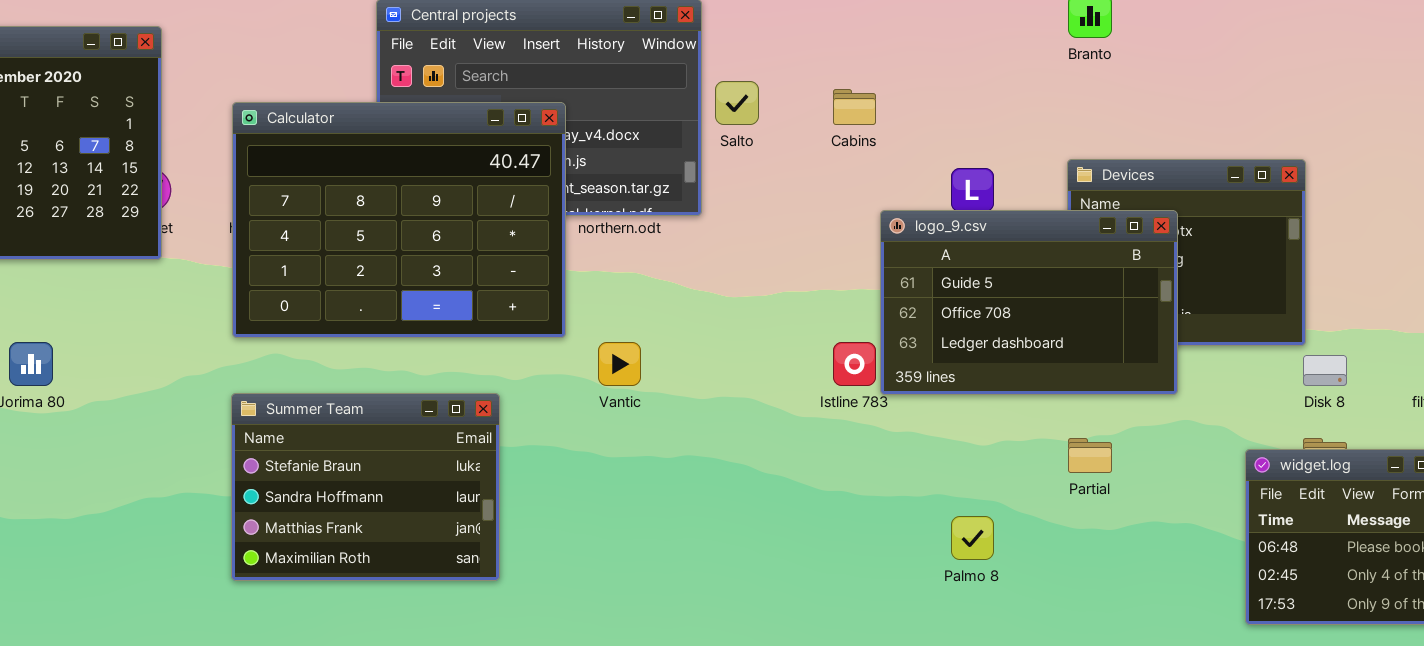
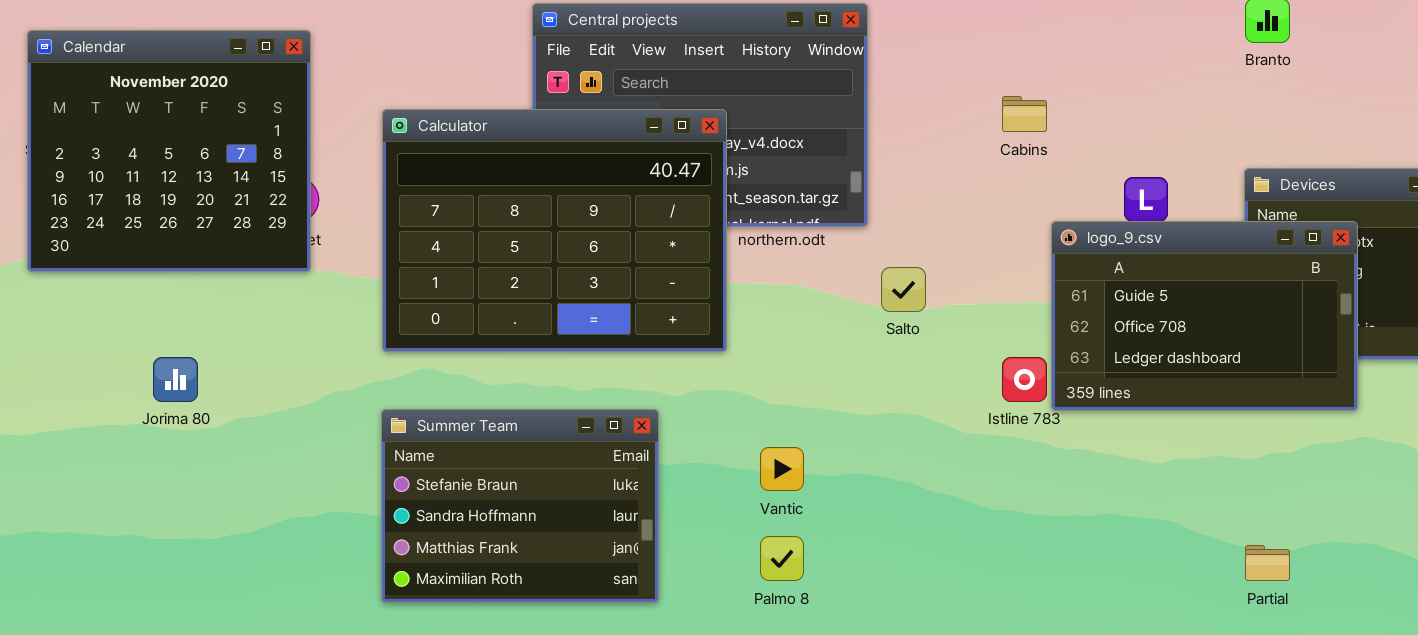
Salto: [715,81,759,125] -> [881,267,926,312], moved
Vantic: [598,342,641,386] -> [760,447,804,491], moved
Partial: [1068,438,1112,473] -> [1245,545,1290,581], moved
Palmo 8: [951,516,994,560] -> [760,536,804,581], moved

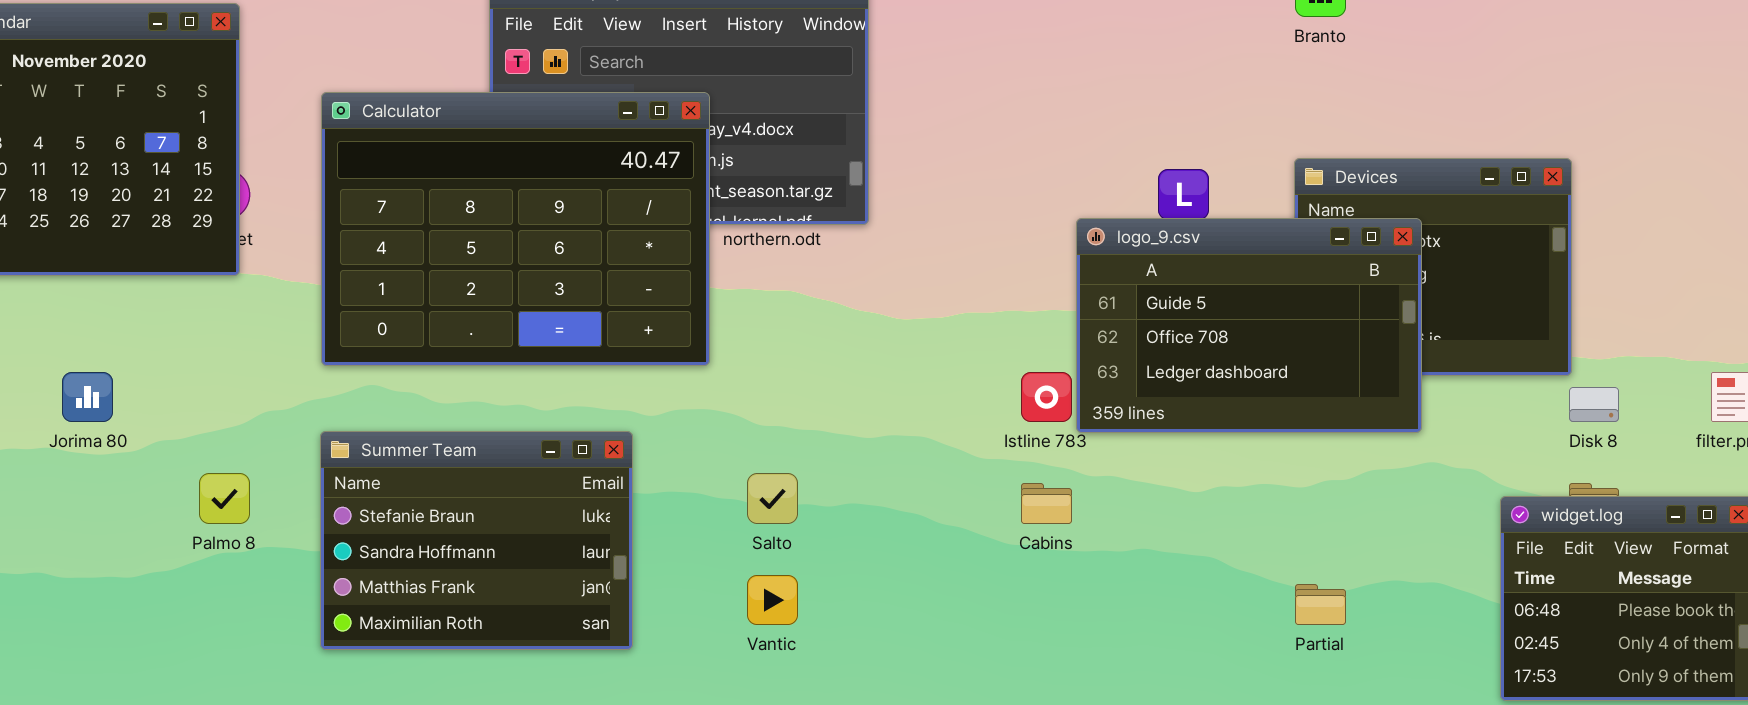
Cabins: [1002,96,1047,132] -> [1021,483,1072,524], moved
Salto: [881,267,926,312] -> [747,473,798,524], moved
Vantic: [760,447,804,491] -> [747,575,798,625], moved
Palmo 8: [760,536,804,581] -> [199,473,250,524], moved

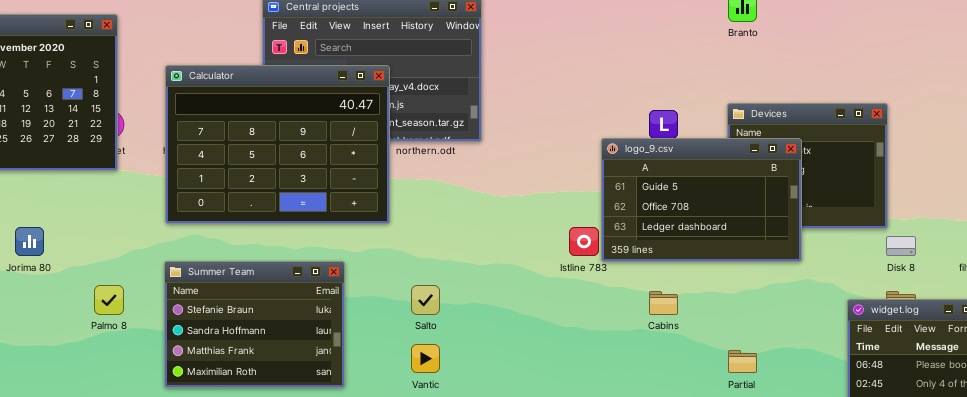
Cabins: [1021,483,1072,524] -> [649,291,678,315], moved

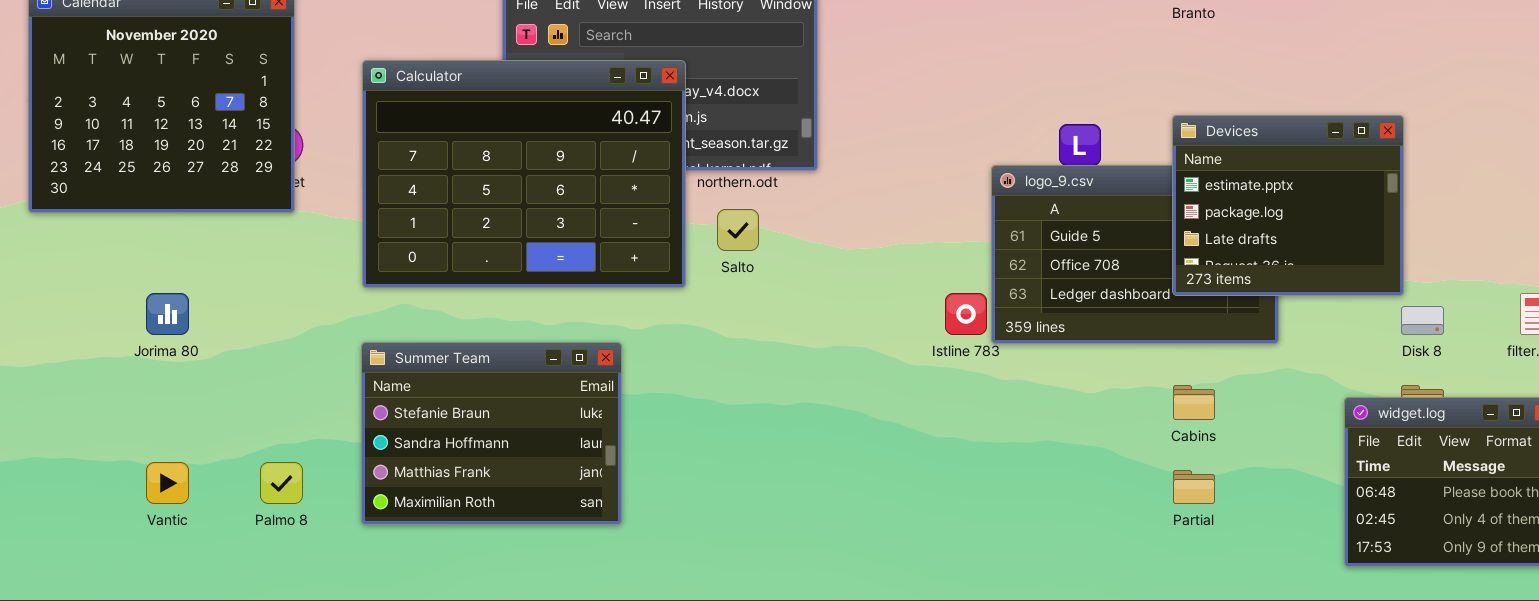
Devices: [727,103,888,229] -> [1172,115,1404,296], raised
Palmo 8: [94,285,124,315] -> [260,462,303,504], moved
Salto: [411,285,440,315] -> [717,209,759,251], moved
Cabins: [649,291,678,315] -> [1173,385,1215,420], moved
Vantic: [411,344,440,373] -> [146,462,189,504], moved

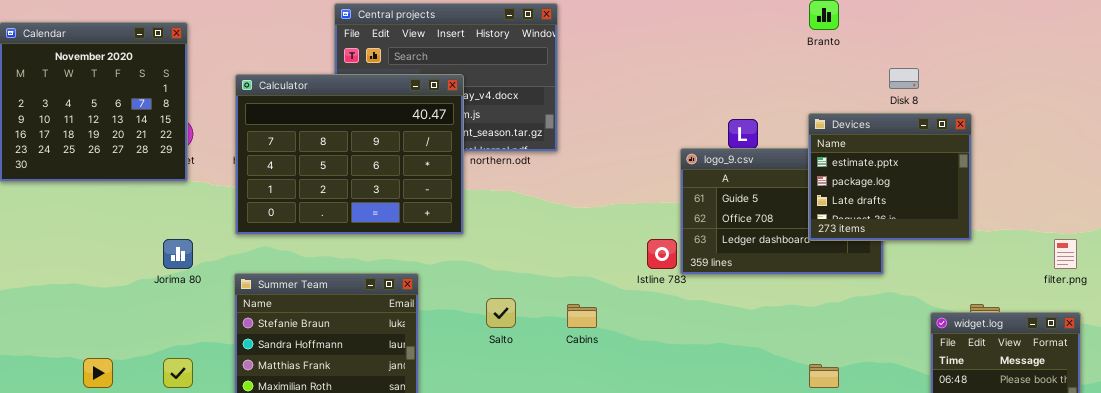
Salto: [717,209,759,251] -> [486,298,516,328], moved
Jorima 80: [146,293,189,335] -> [163,239,193,269], moved
Disk 8: [1401,306,1444,335] -> [889,68,919,89], moved
Cabins: [1173,385,1215,420] -> [567,304,597,328], moved

